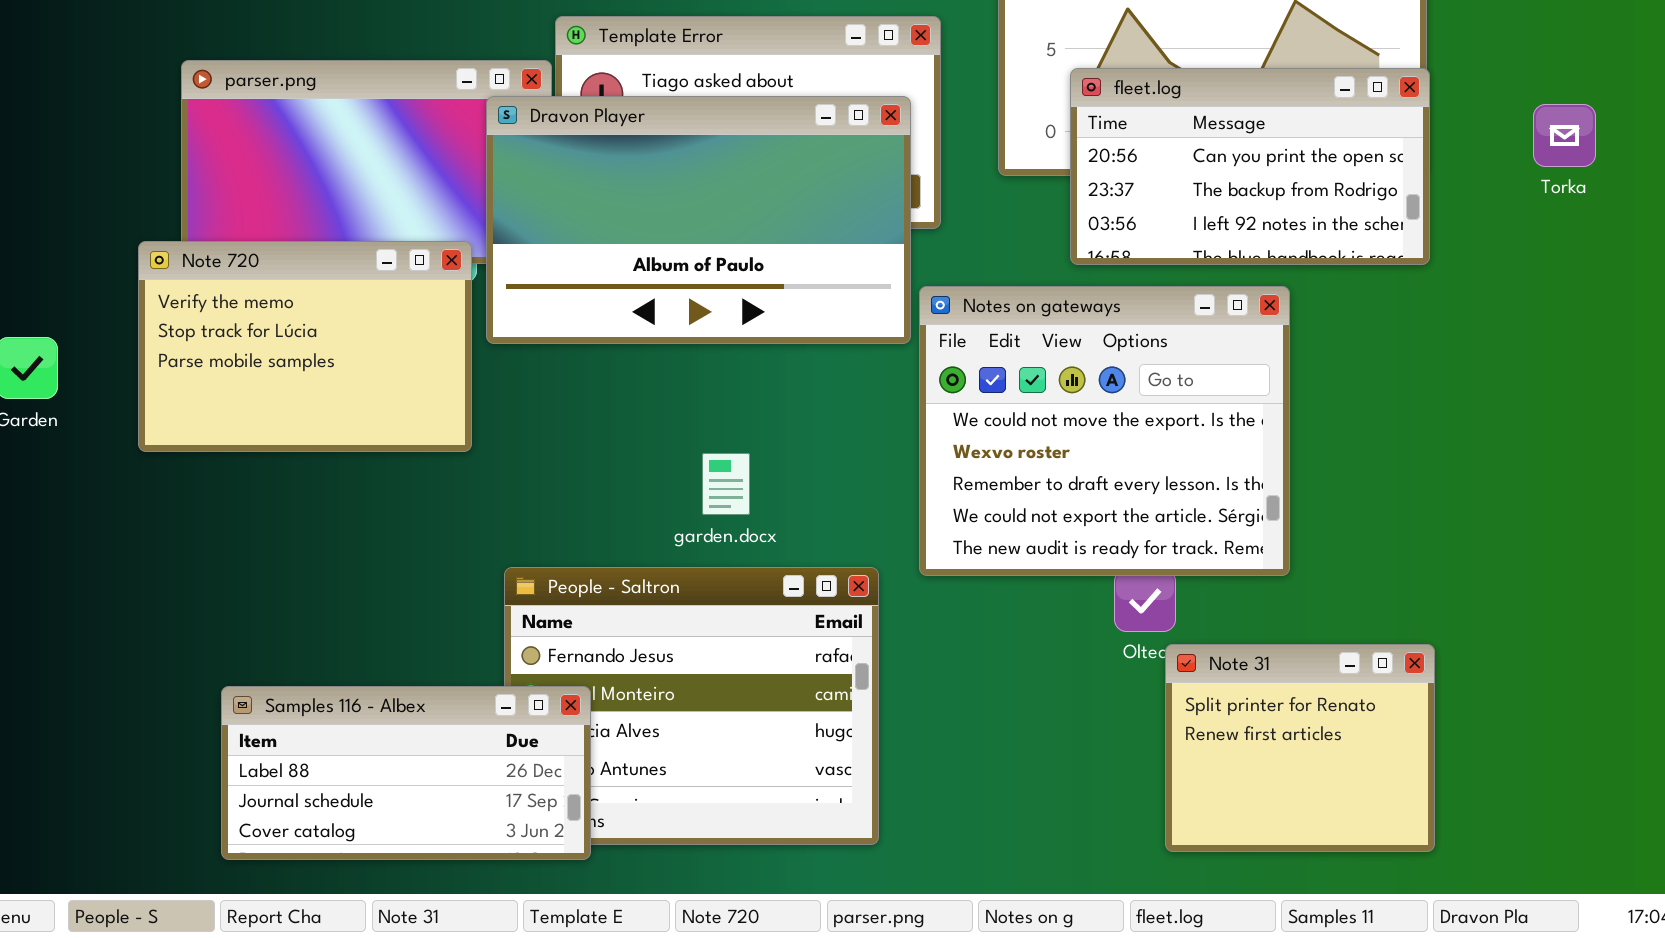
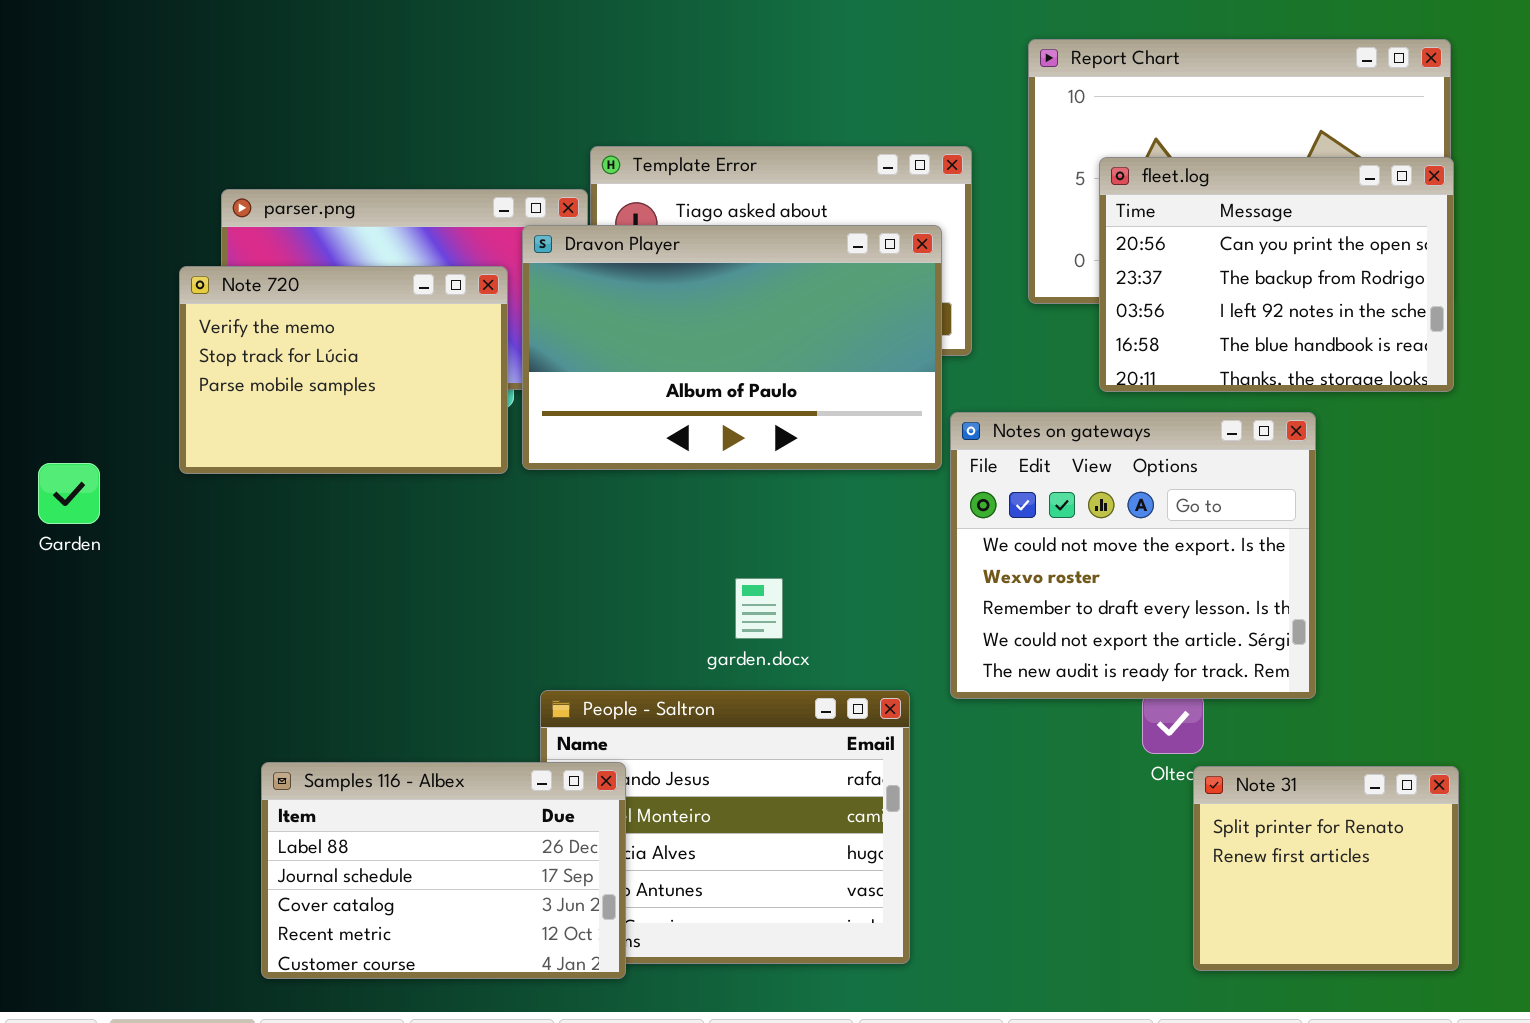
fleet.log: [1070,68,1430,265] -> [1099,157,1454,392], resized
Note 720: [138,241,472,452] -> [179,266,508,474], moved
Samples 116 - Albex: [221,686,591,860] -> [261,762,626,979], resized

